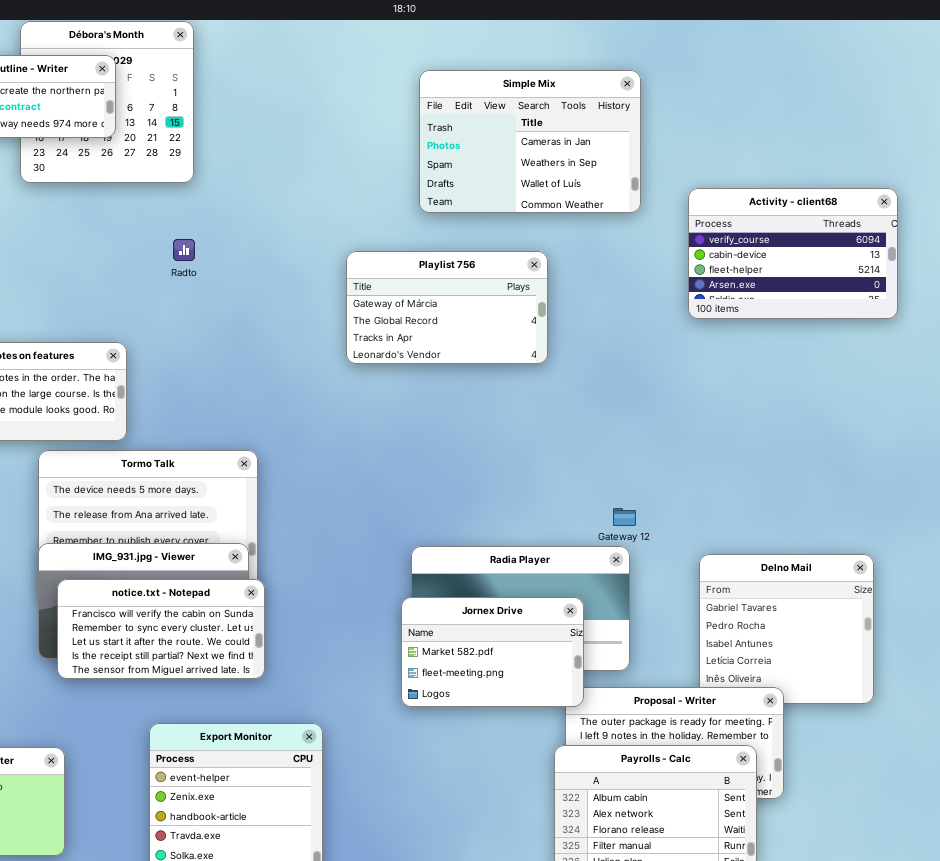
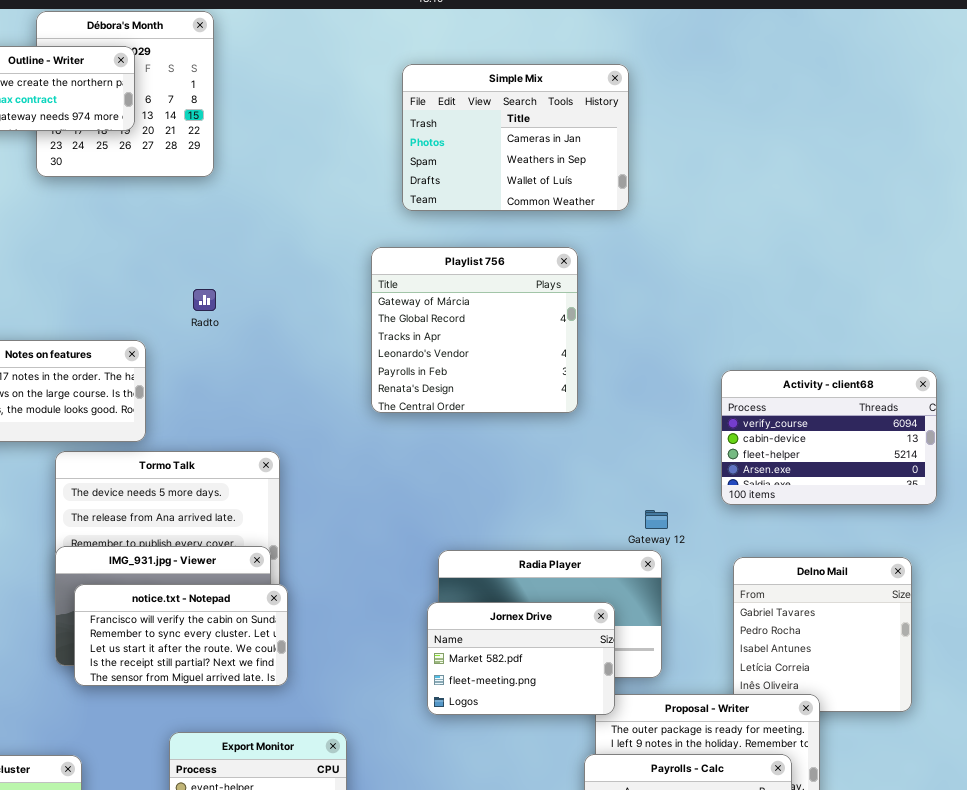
Simple Mix: [419,70,641,213] -> [402,64,629,211], moved
Activity - client68: [688,188,898,319] -> [721,370,937,505], moved
Radto: [173,239,195,261] -> [193,289,216,311], moved
Playlist 756: [346,251,548,364] -> [371,247,578,413], resized

